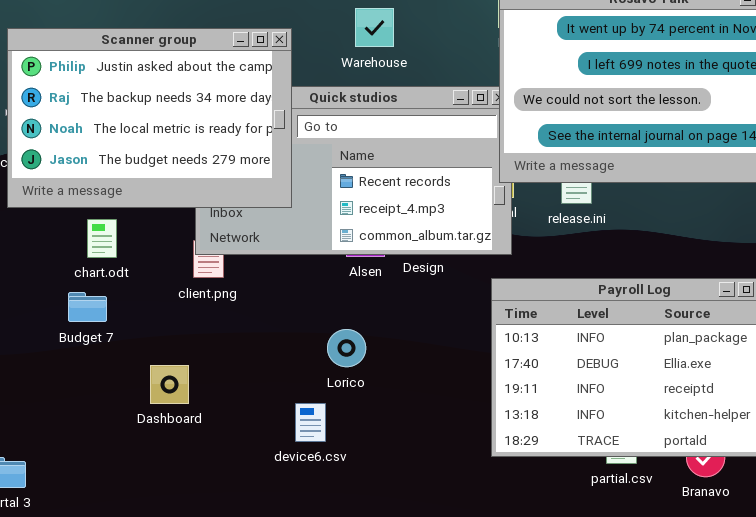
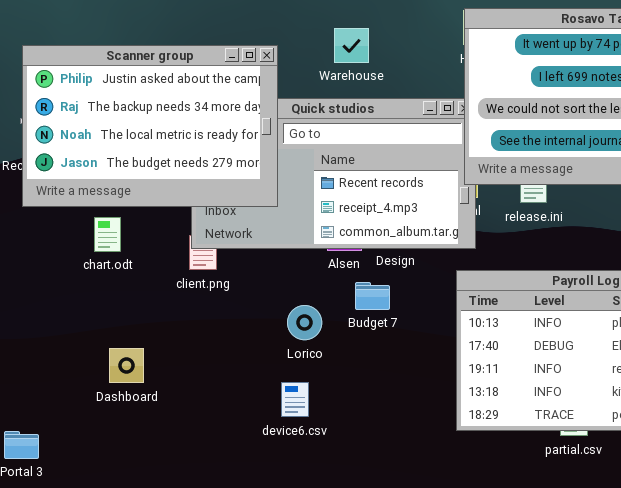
Budget 7: [68,292,107,322] -> [355,282,390,310], moved
Lorico: [327,329,366,367] -> [287,305,322,340], moved
Dashboard: [150,365,189,404] -> [109,348,144,383], moved

